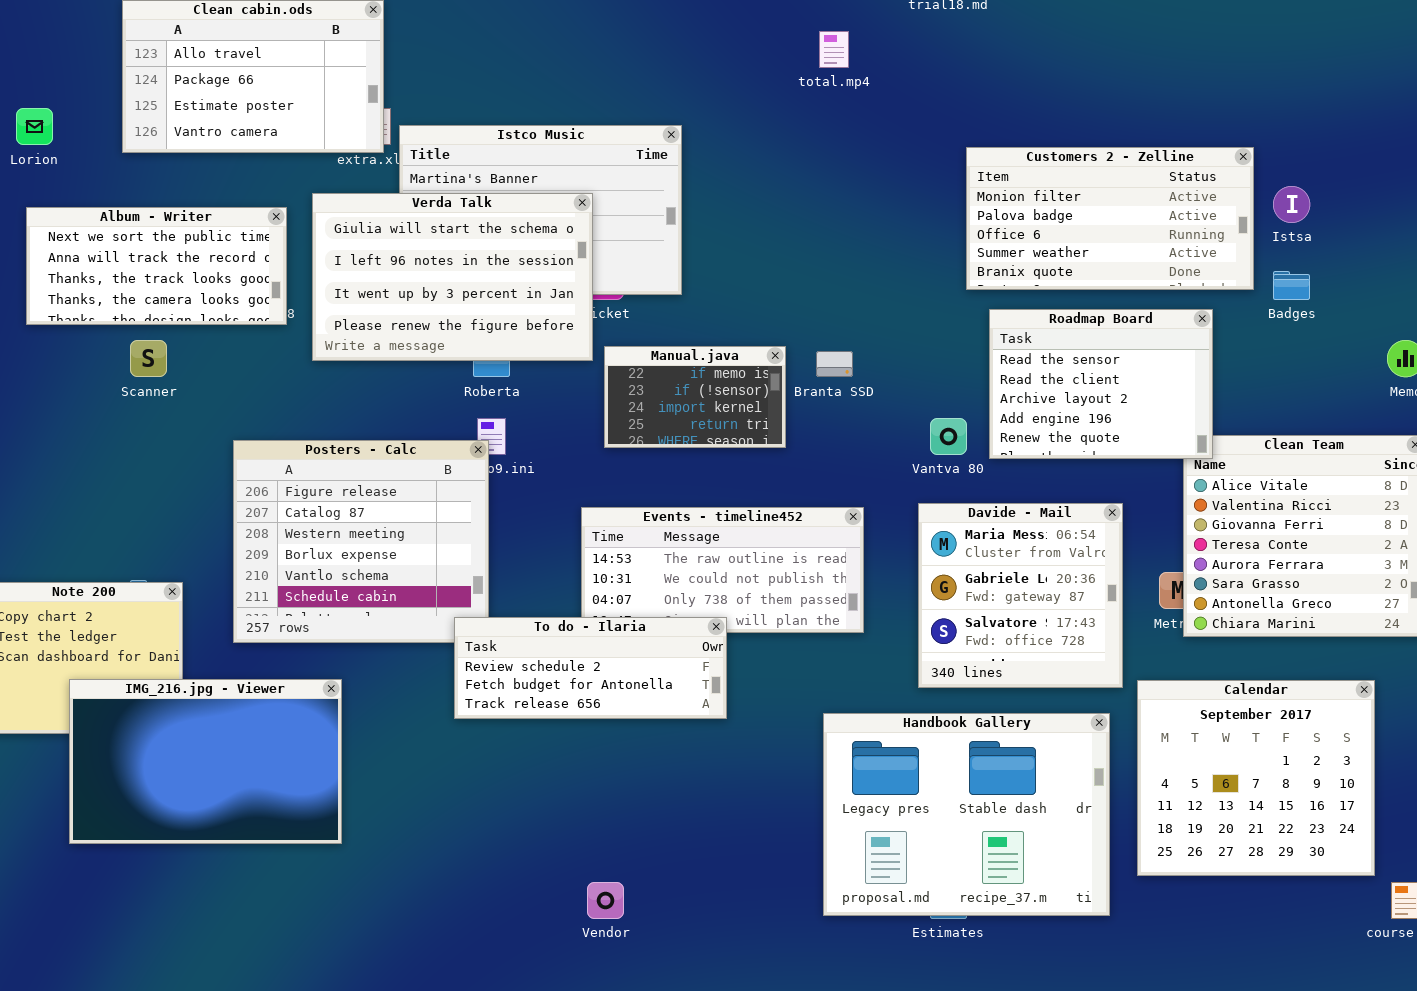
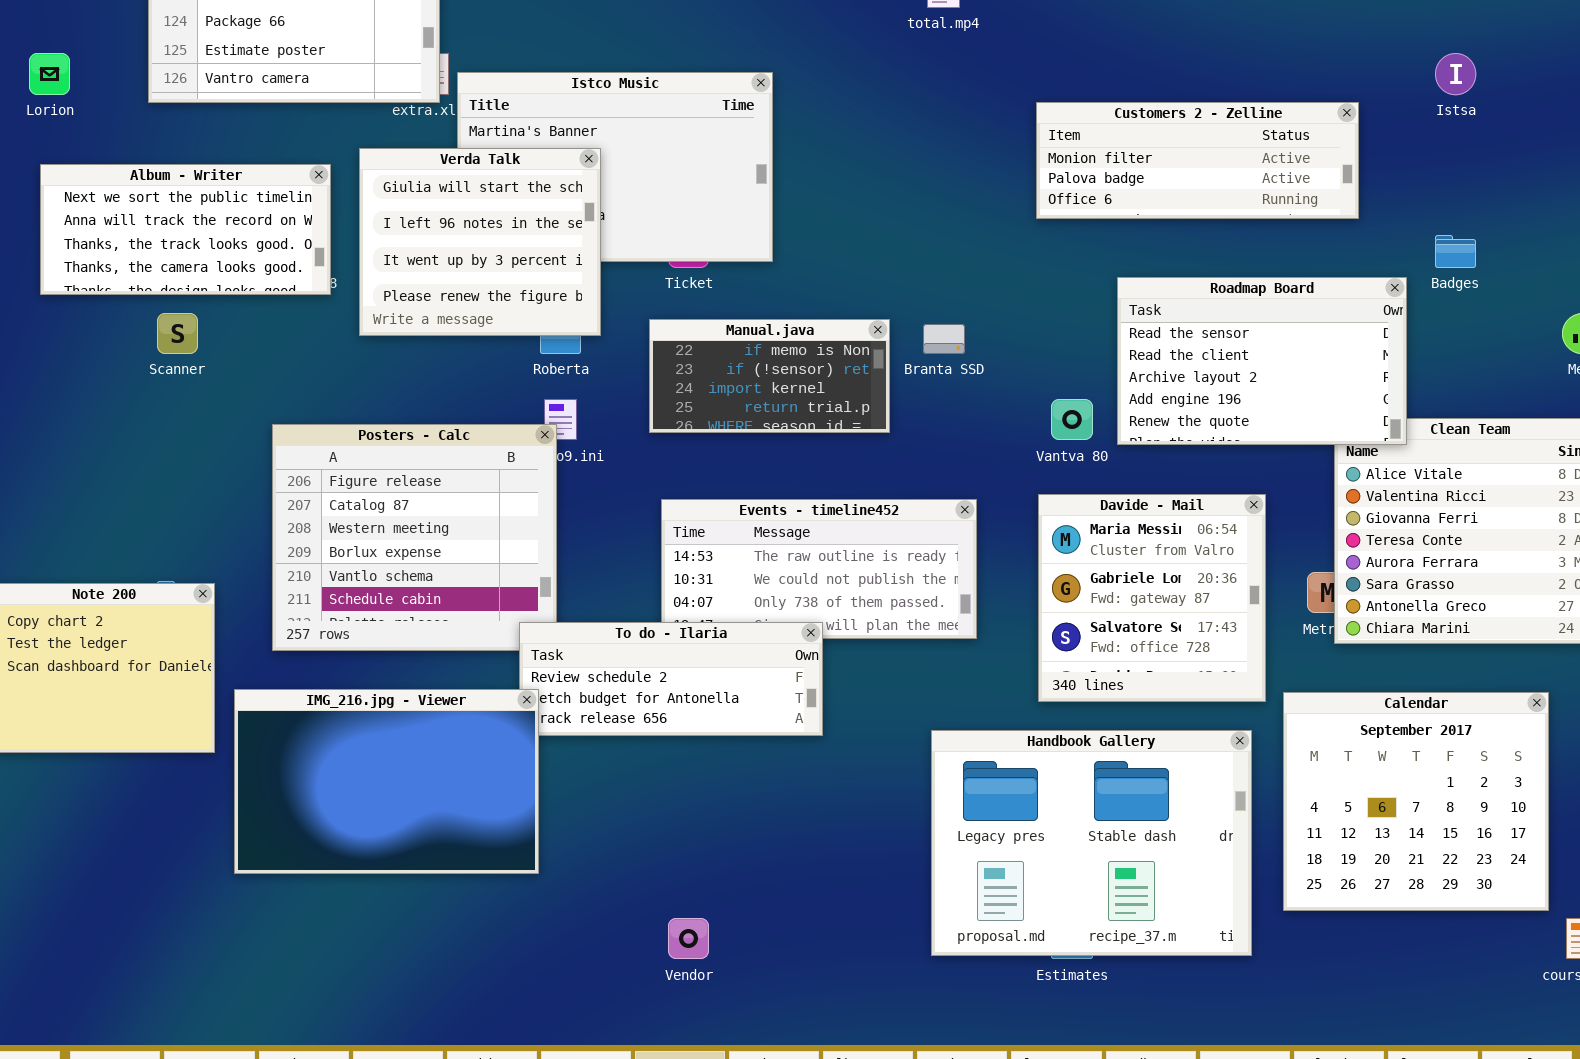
Customers 2 - Zelline: [966,147,1254,290] -> [1036,102,1359,219], moved, resized
Istsa: [1273,186,1310,223] -> [1435,53,1476,95], moved
Verda Talk: [312,193,593,361] -> [359,148,601,336], resized
Roadmap Board: [989,309,1213,459] -> [1117,277,1407,445], resized
Manual.java: [604,346,786,448] -> [649,319,890,433], resized
IMG_216.jpg - Viewer: [69,679,342,844] -> [234,689,539,874], moved

